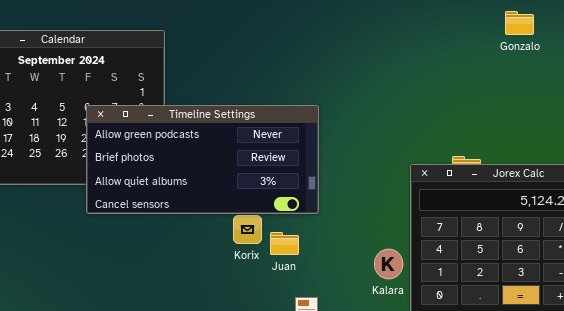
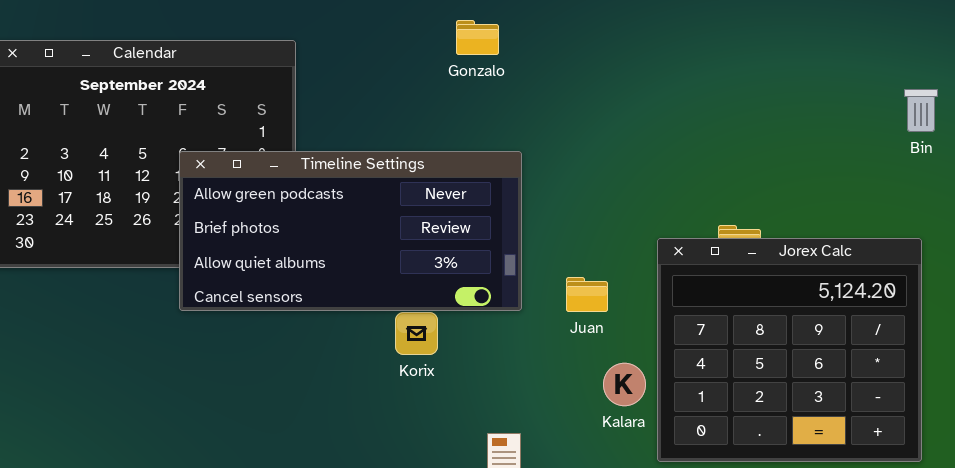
Gonzalo: [505,11,534,35] -> [456,20,499,55], moved
Juan: [270,232,299,255] -> [566,277,608,312], moved

